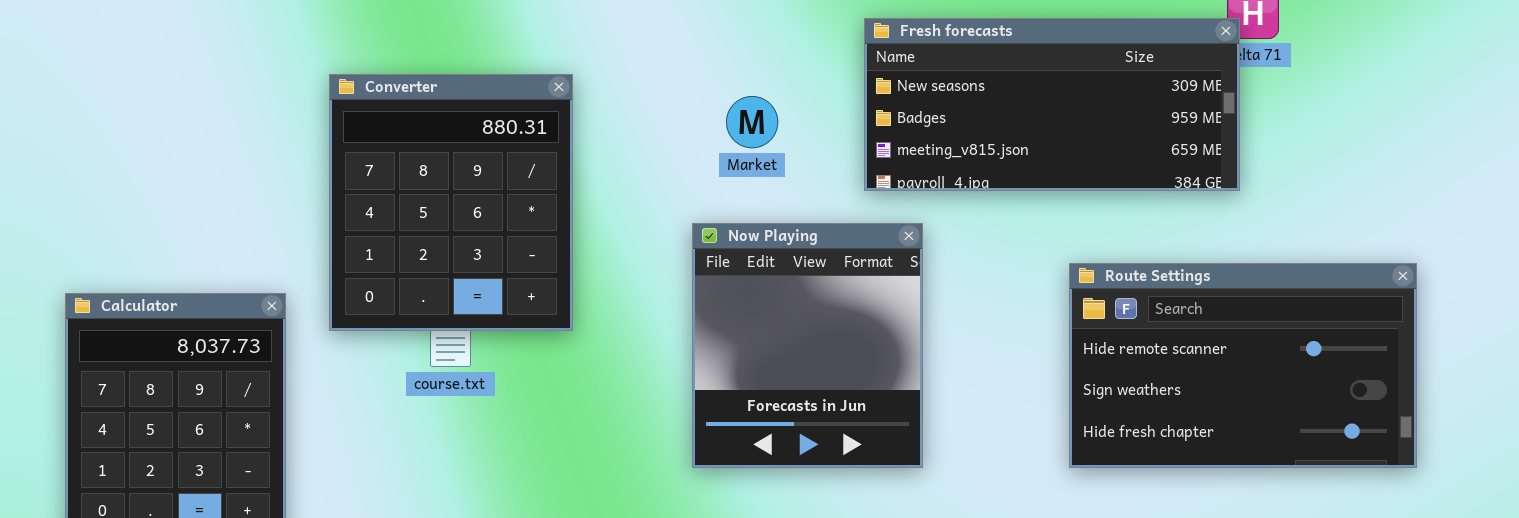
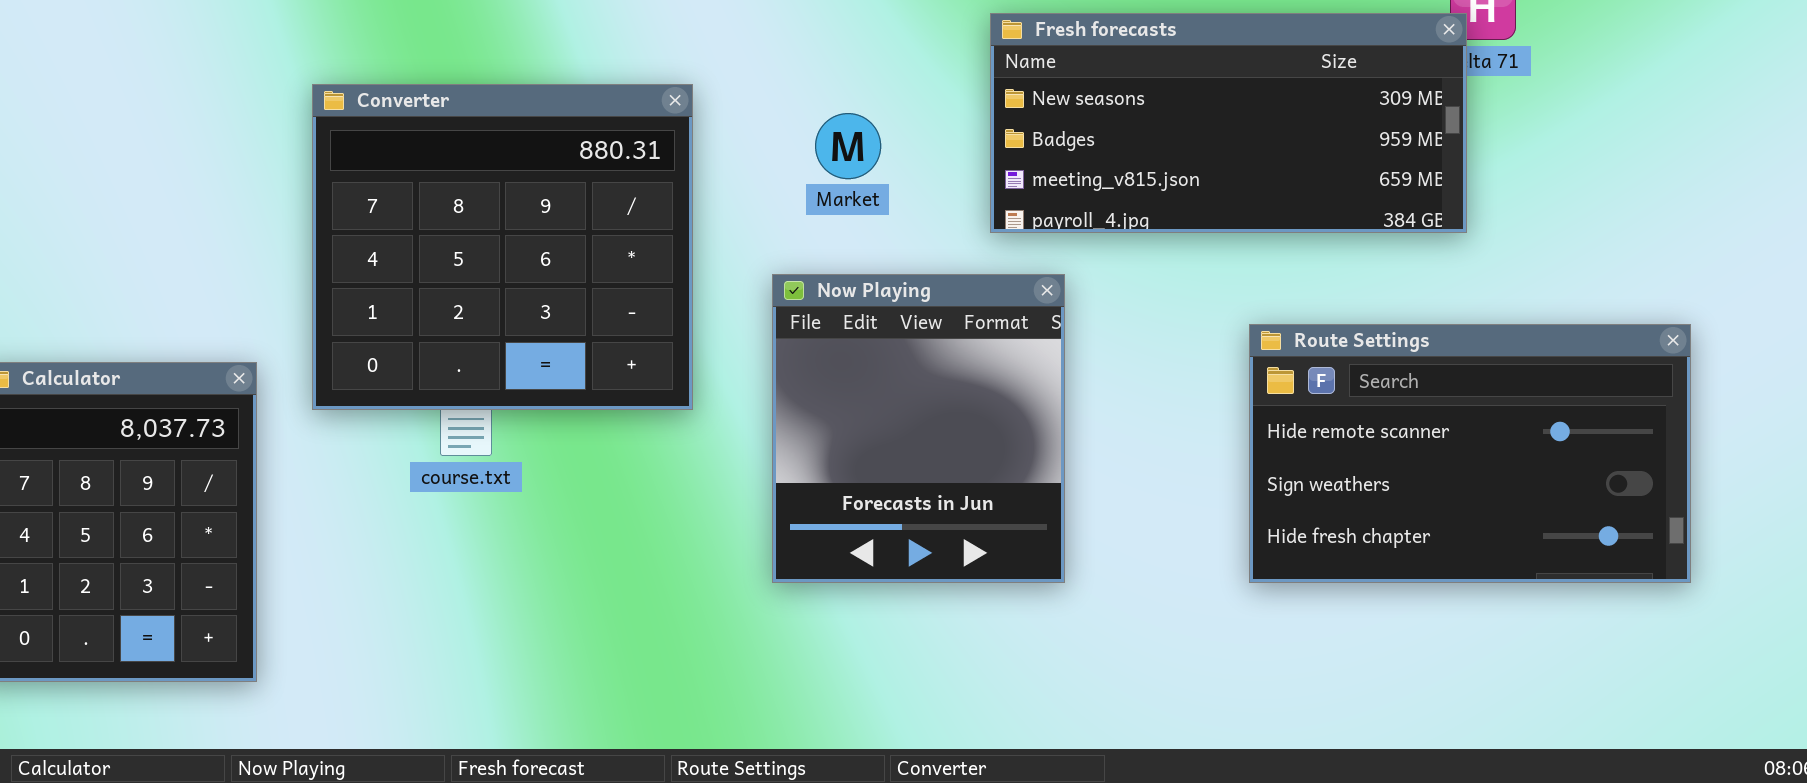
Converter: [329,74,573,331] -> [312,84,693,410], resized

